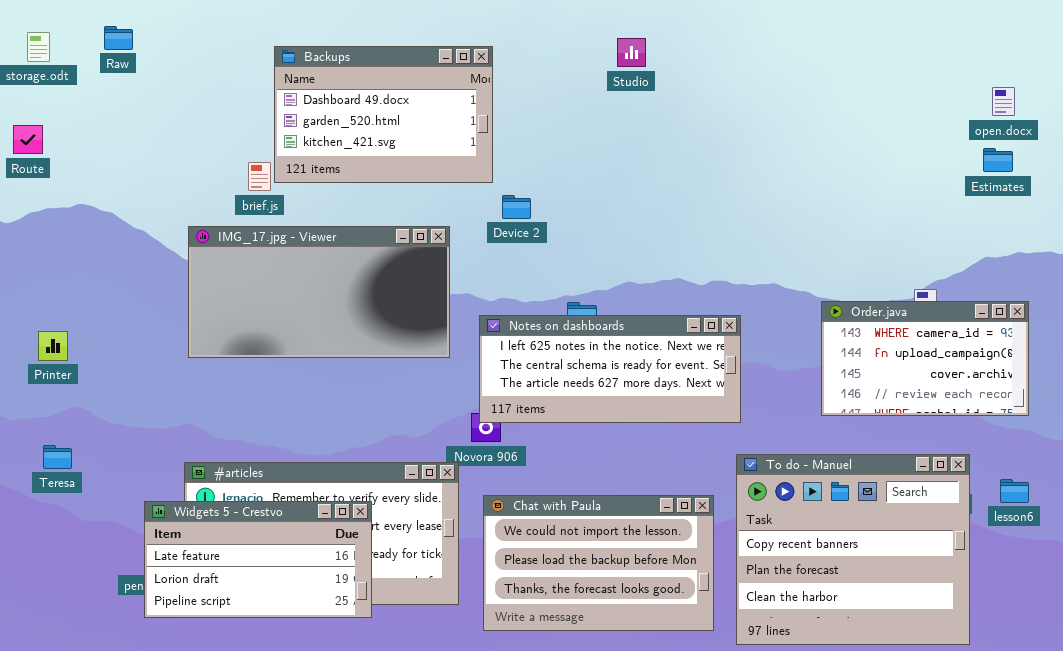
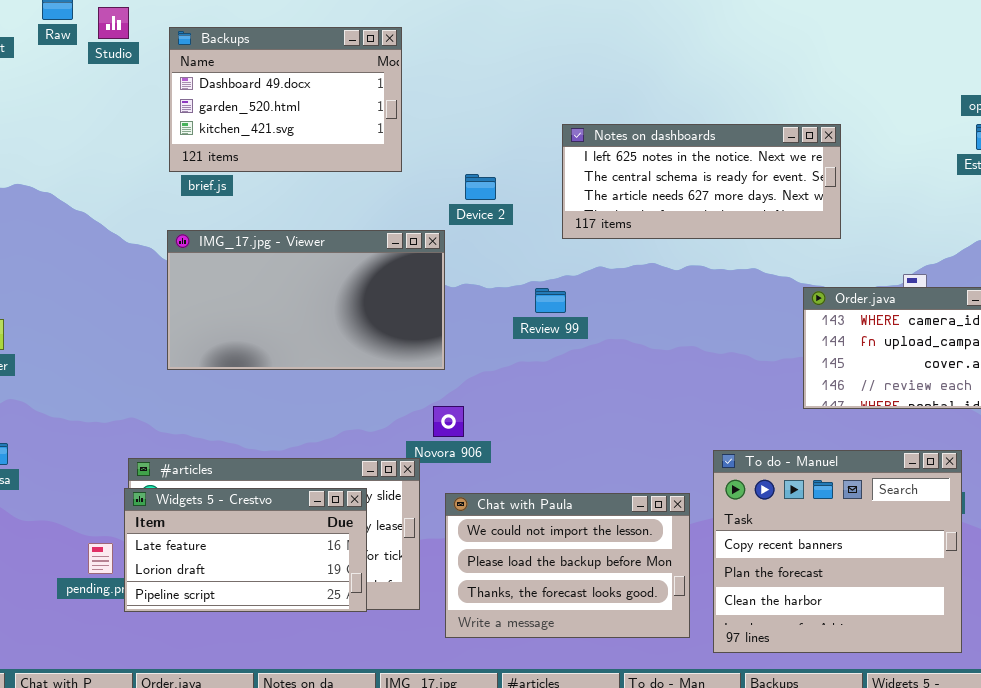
Studio: [617,38,646,67] -> [98,7,129,39], moved
Backups: [274,46,493,183] -> [169,27,402,172], moved
IMG_17.jpg - Viewer: [188,226,450,358] -> [167,230,445,370], moved
Notes on dashboards: [479,315,741,423] -> [562,124,841,239], moved
Widgets 5 - Crestvo: [144,501,372,618] -> [124,488,367,612], moved

